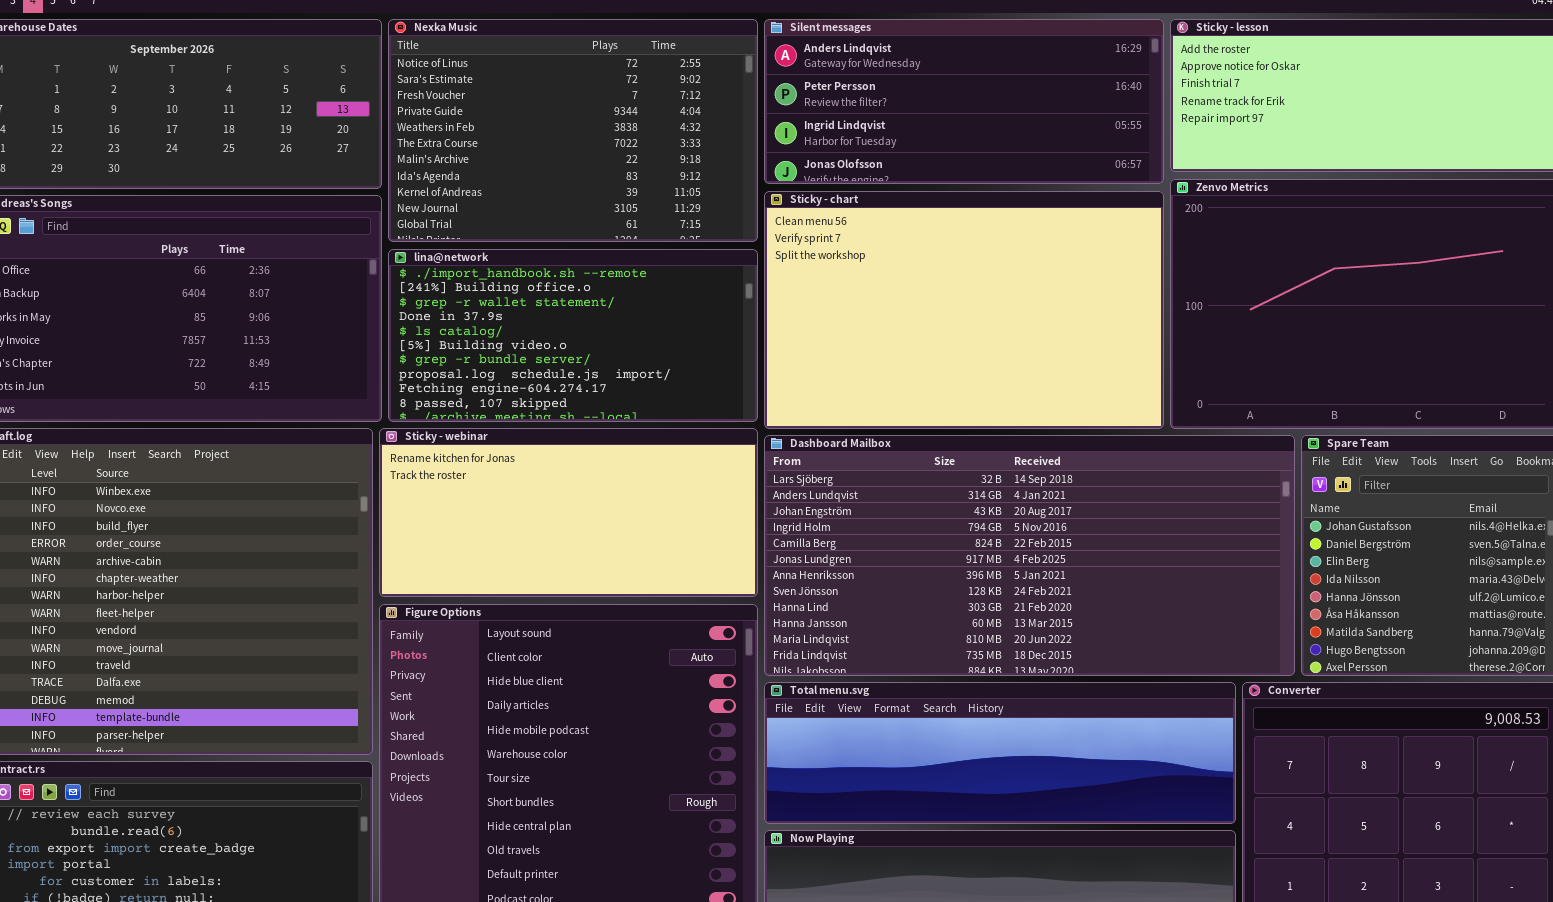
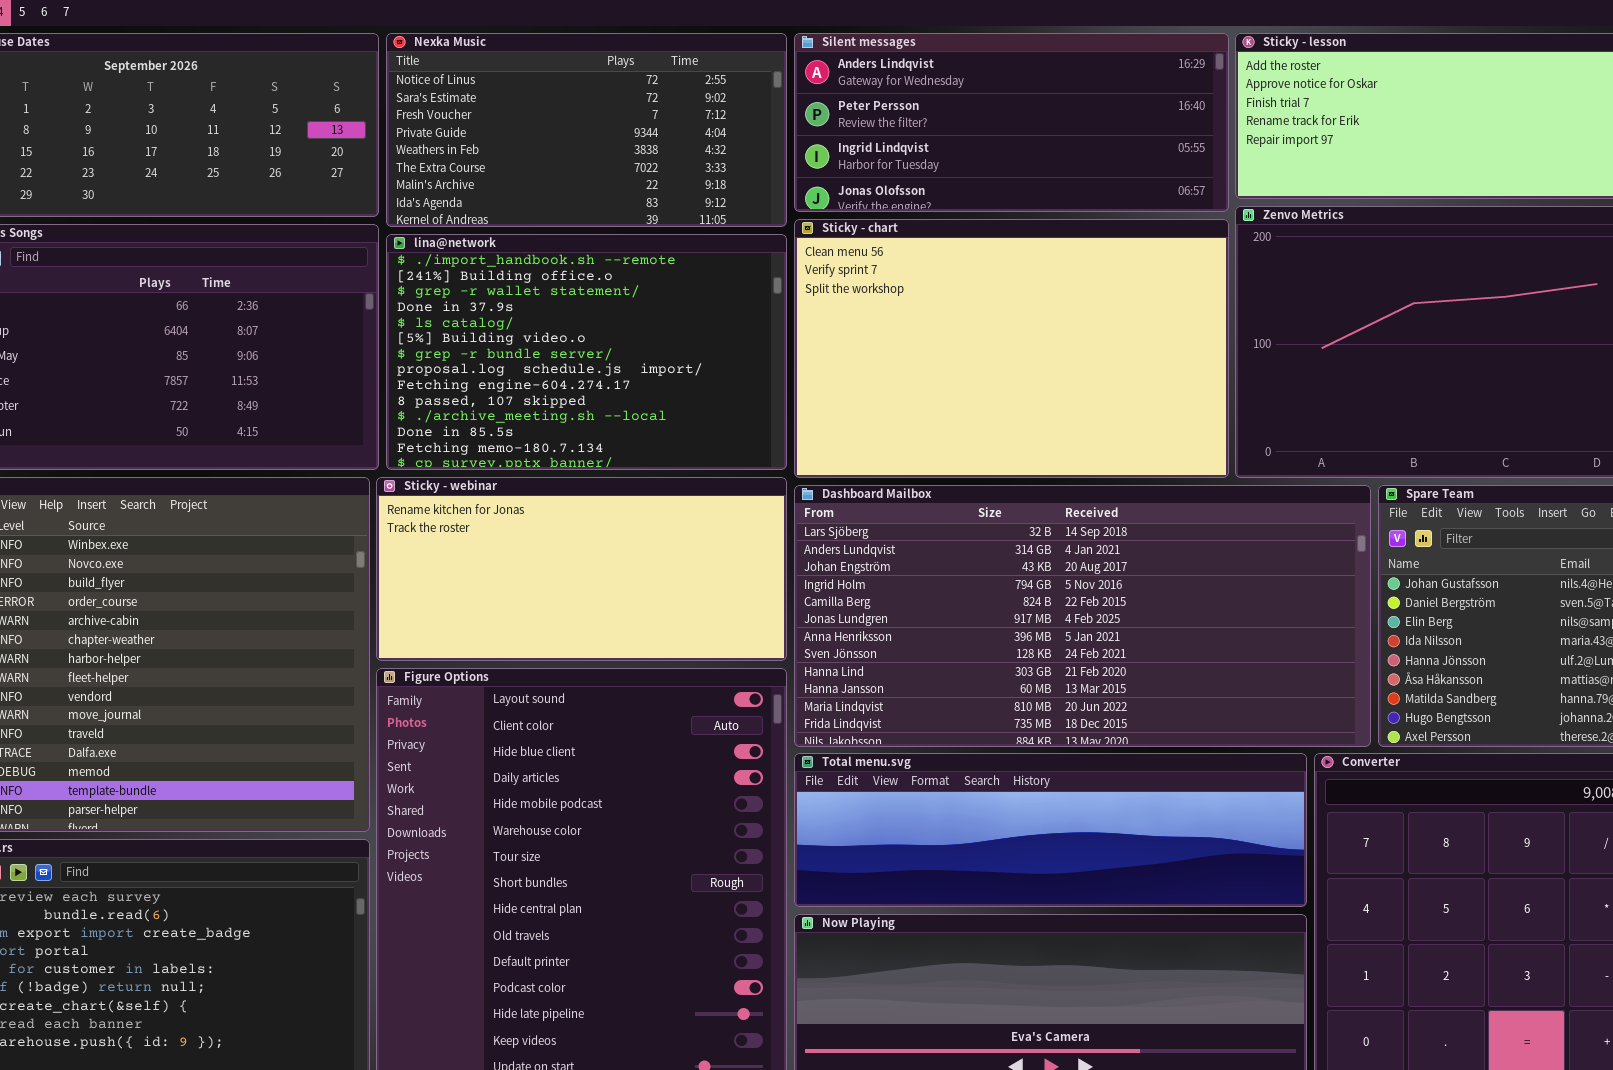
Nexka Music: [388,19,758,242] -> [386,33,787,227], resized
lina@network: [388,249,758,422] -> [386,234,787,470], resized

